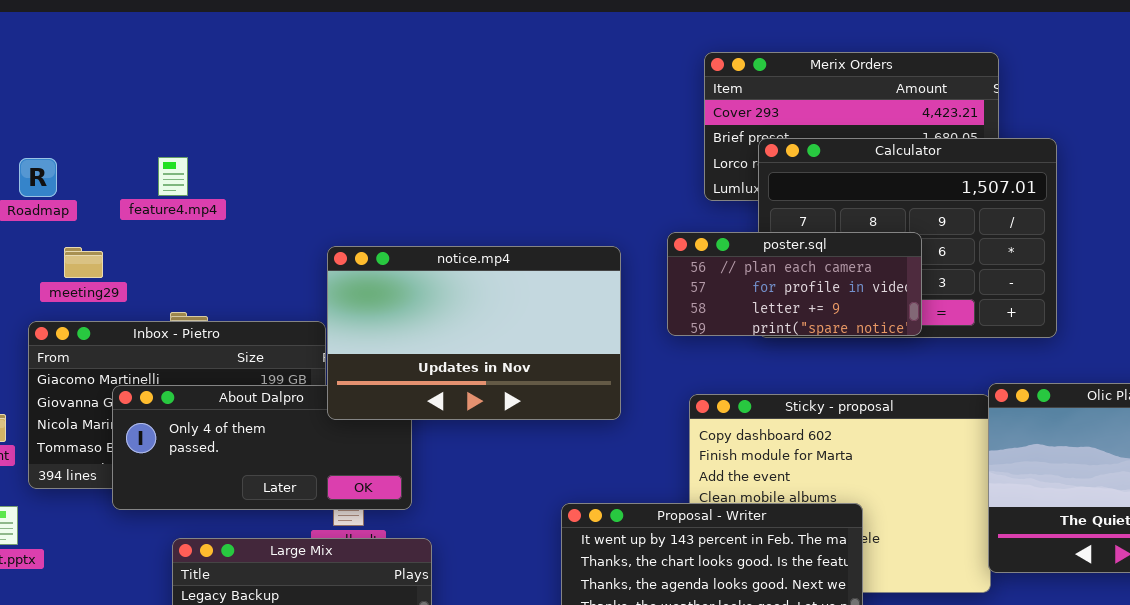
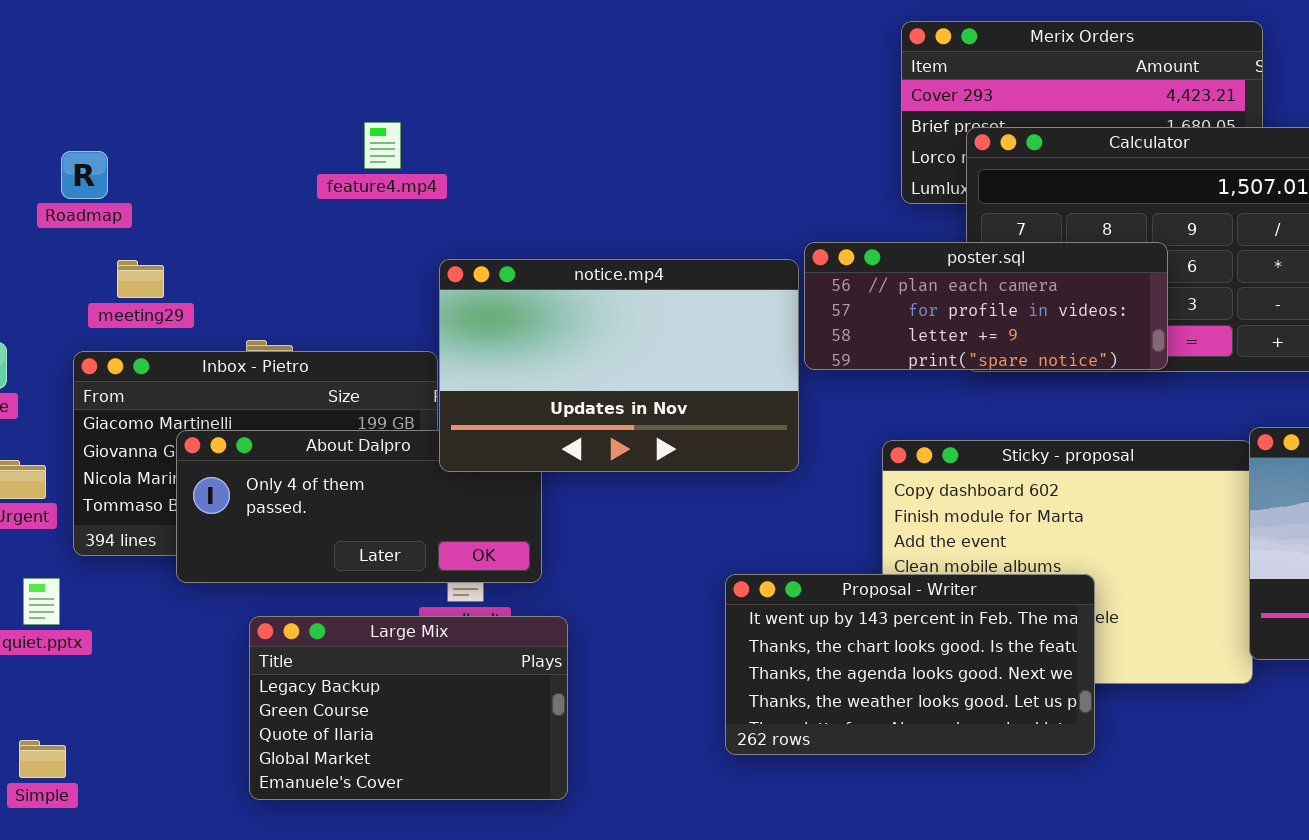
feature4.mp4: [158,157,188,196] -> [364,122,401,169], moved
poster.sql: [667,232,922,336] -> [804,242,1168,370], resized

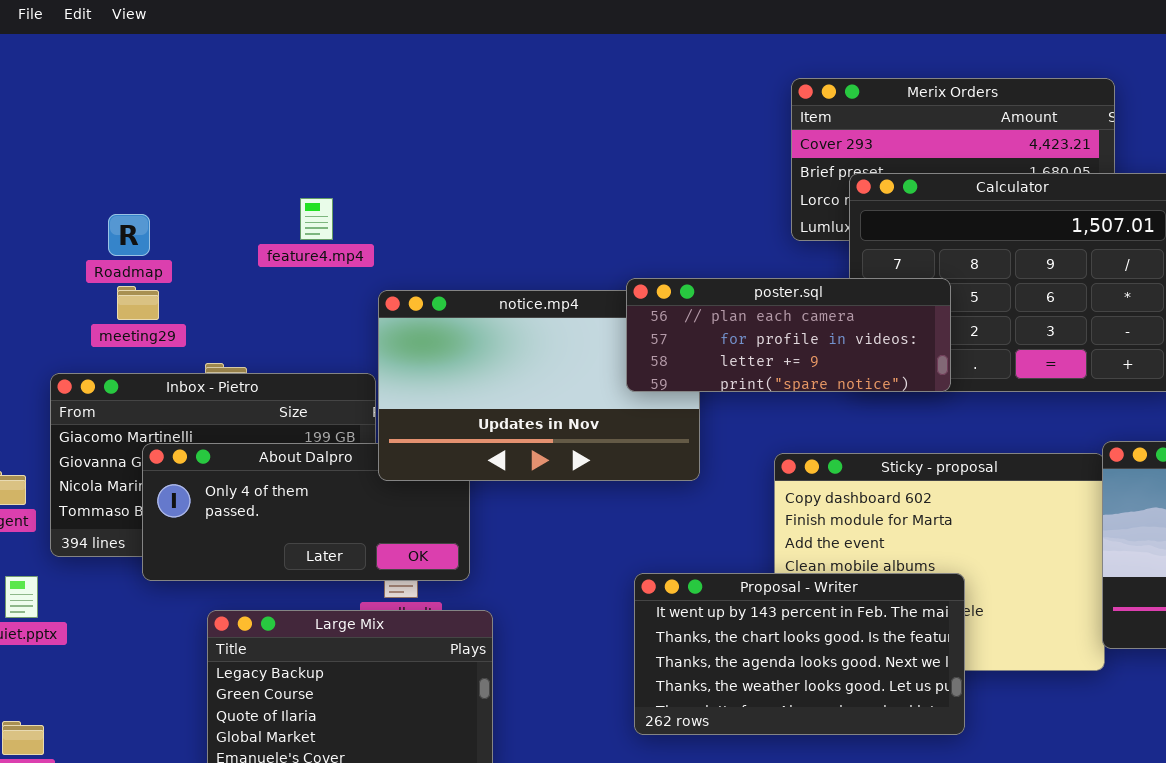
feature4.mp4: [364,122,401,169] -> [300,198,333,240], moved
Roadmap: [61,151,108,199] -> [108,214,150,256], moved
poster.sql: [804,242,1168,370] -> [626,278,951,392], moved
meeting29: [117,260,164,298] -> [117,286,159,320], moved

